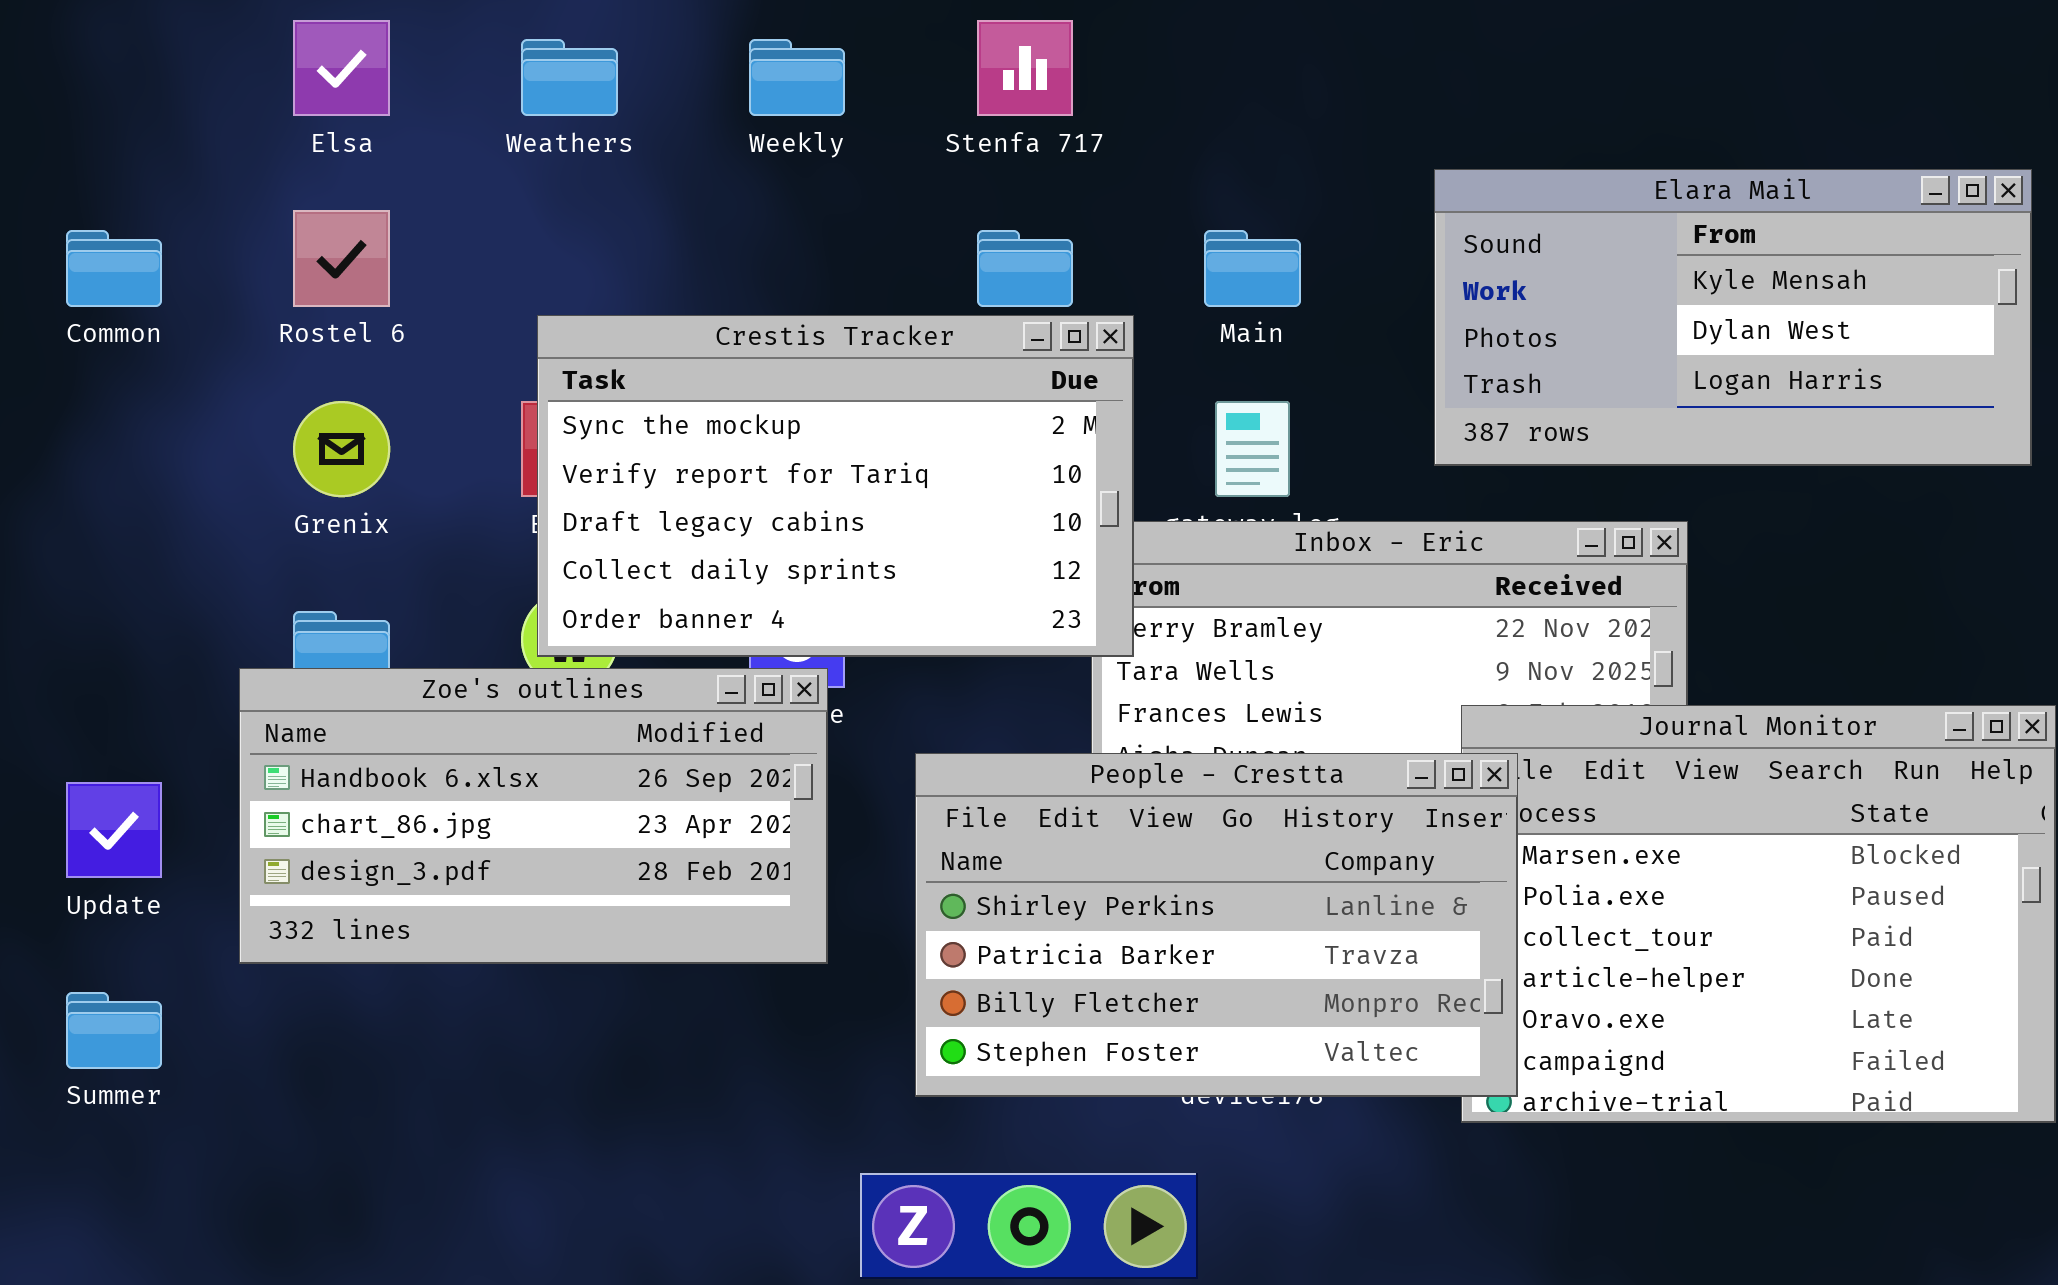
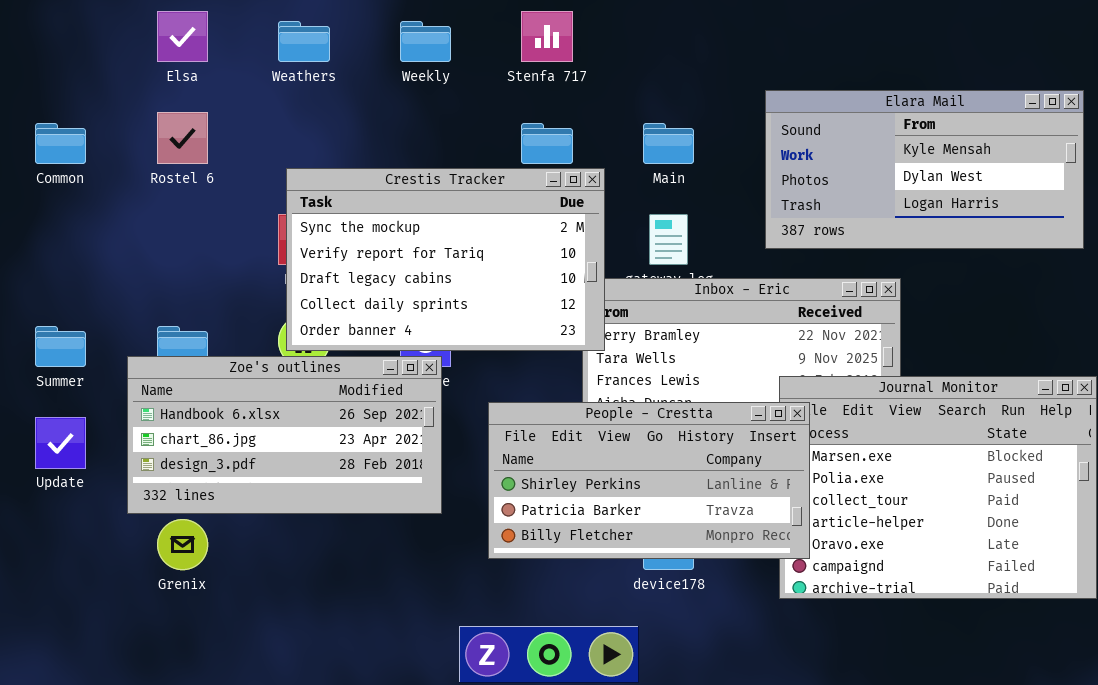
Grenix: [293,401,390,497] -> [157,519,208,570], moved
People - Crestta: [915,753,1518,1097] -> [488,402,810,559], resized
Summer: [66,992,162,1069] -> [35,326,86,367], moved

